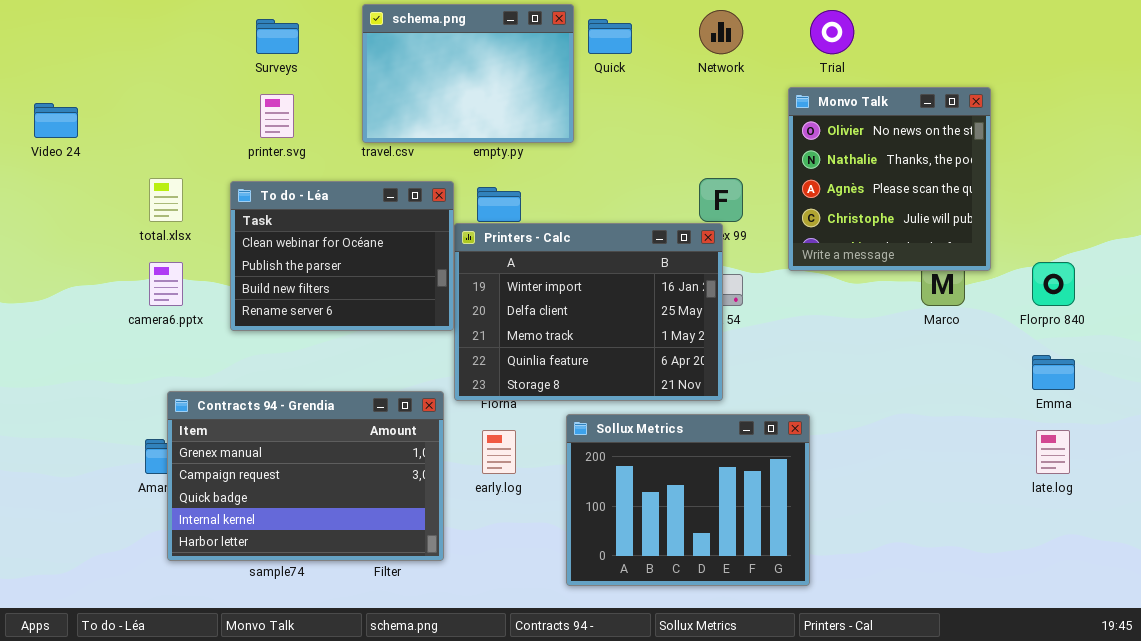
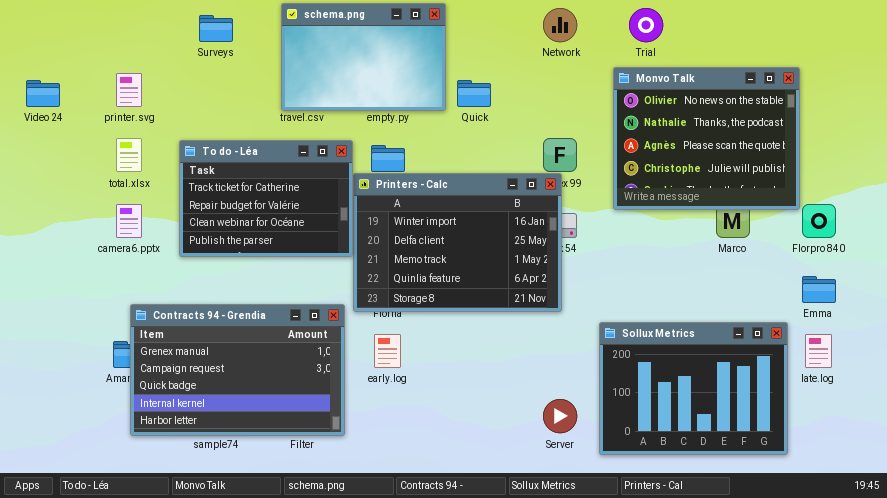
Quick: [588,19,632,54] -> [457,80,491,107], moved
Monvo Talk: [788,87,991,271] -> [613,67,800,210], resized
printer.svg: [260,94,294,138] -> [116,73,142,107], moved
To do - Léa: [230,181,454,331] -> [179,140,353,257], scrolled up 2 rows
Sollux Metrics: [566,414,810,586] -> [599,322,788,455], moved

